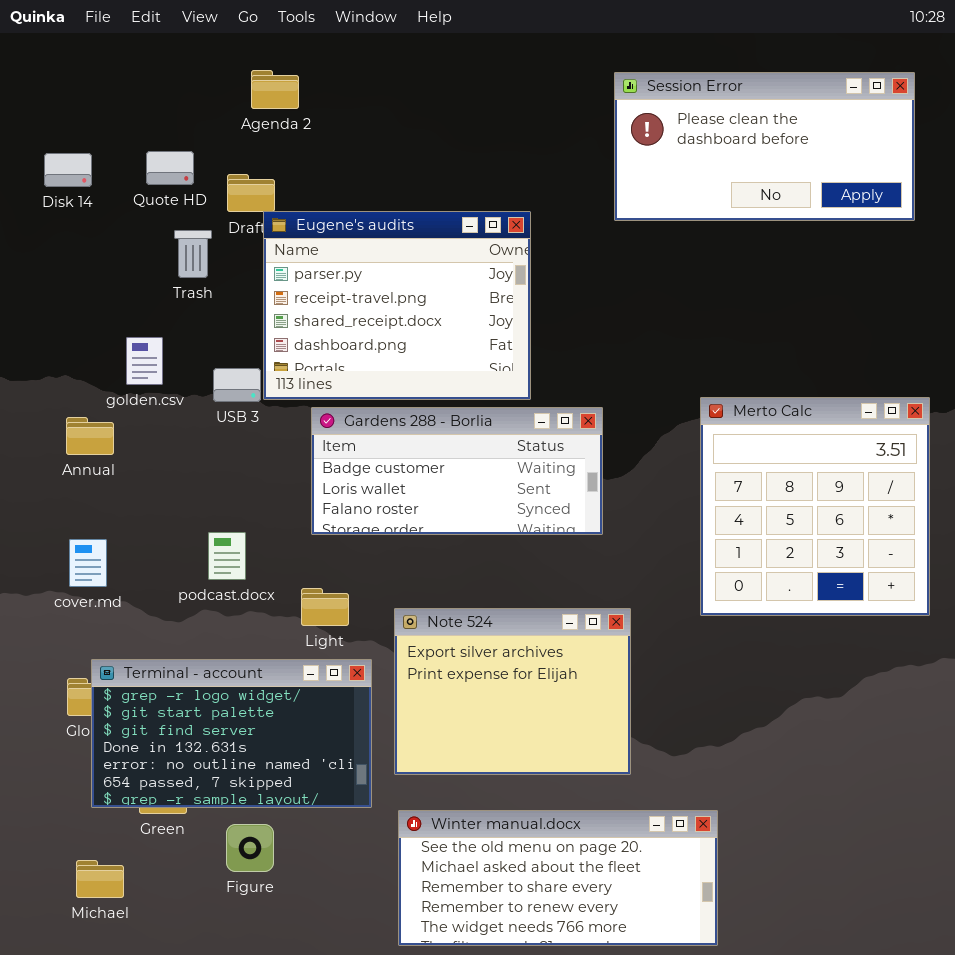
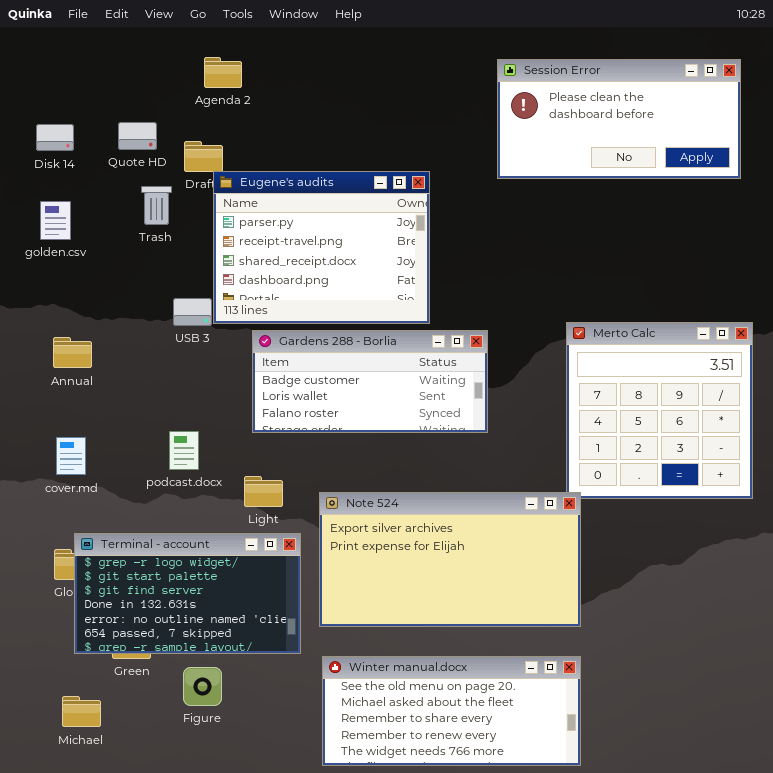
golden.csv: [126,337,163,385] -> [40,201,71,240], moved
Note 524: [394,608,631,775] -> [319,492,581,627], resized

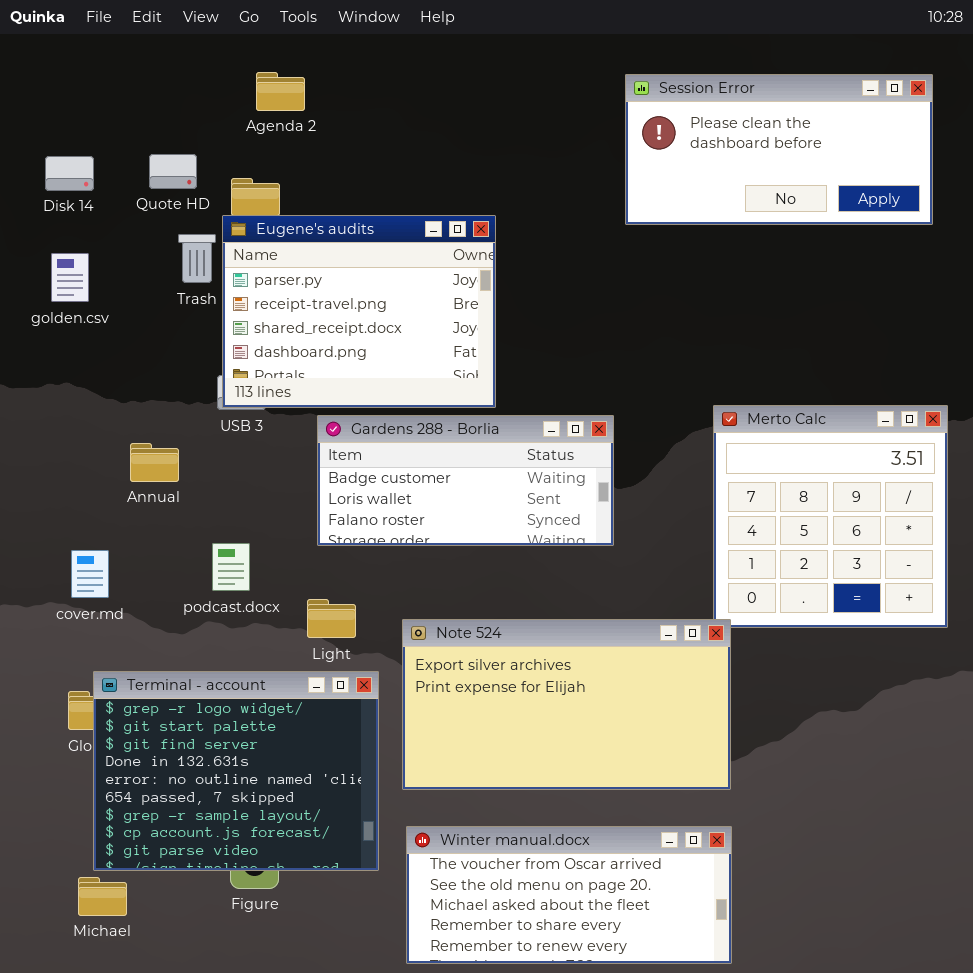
Eugene's audits: [213,171,430,324] -> [222,215,496,408], moved
Annual: [53,337,92,368] -> [130,443,179,482], moved
Terminal - account: [74,533,301,654] -> [93,671,379,871], resized
Winter manual.docx: [322,656,581,766] -> [406,826,732,964], scrolled up 1 row

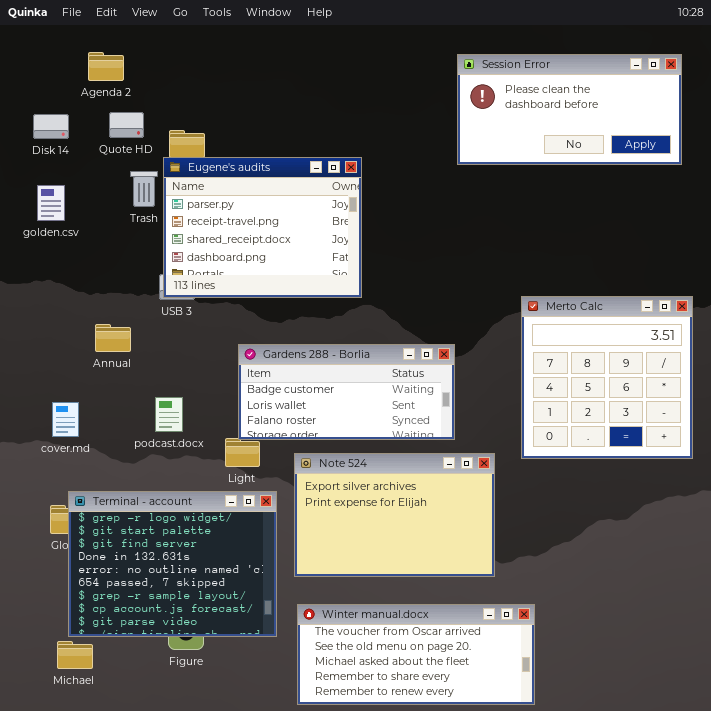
Agenda 2: [256,72,305,111] -> [88,52,124,81], moved
Gardens 288 - Borlia: [317,415,614,546] -> [238,344,455,440], moved
Note 524: [402,619,731,790] -> [294,453,495,577], resized

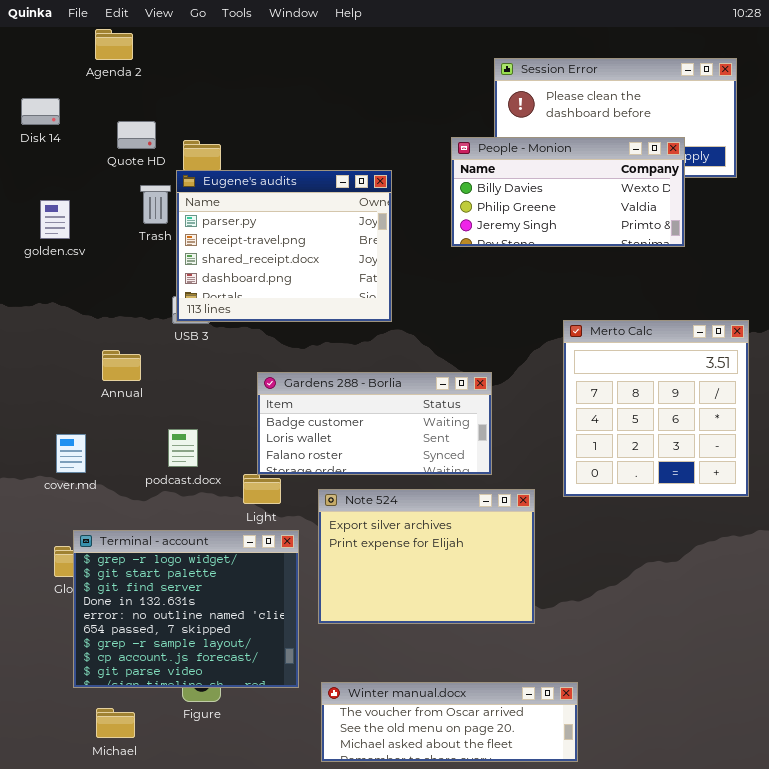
Agenda 2: [88,52,124,81] -> [95,29,133,60], moved
Disk 14: [33,114,69,139] -> [21,98,60,125], moved
People - Monion: none -> [451,137,685,247], opened
Winter manual.docx: [297,604,535,705] -> [321,682,578,762], resized
Michael: [57,641,93,669] -> [96,708,135,738], moved

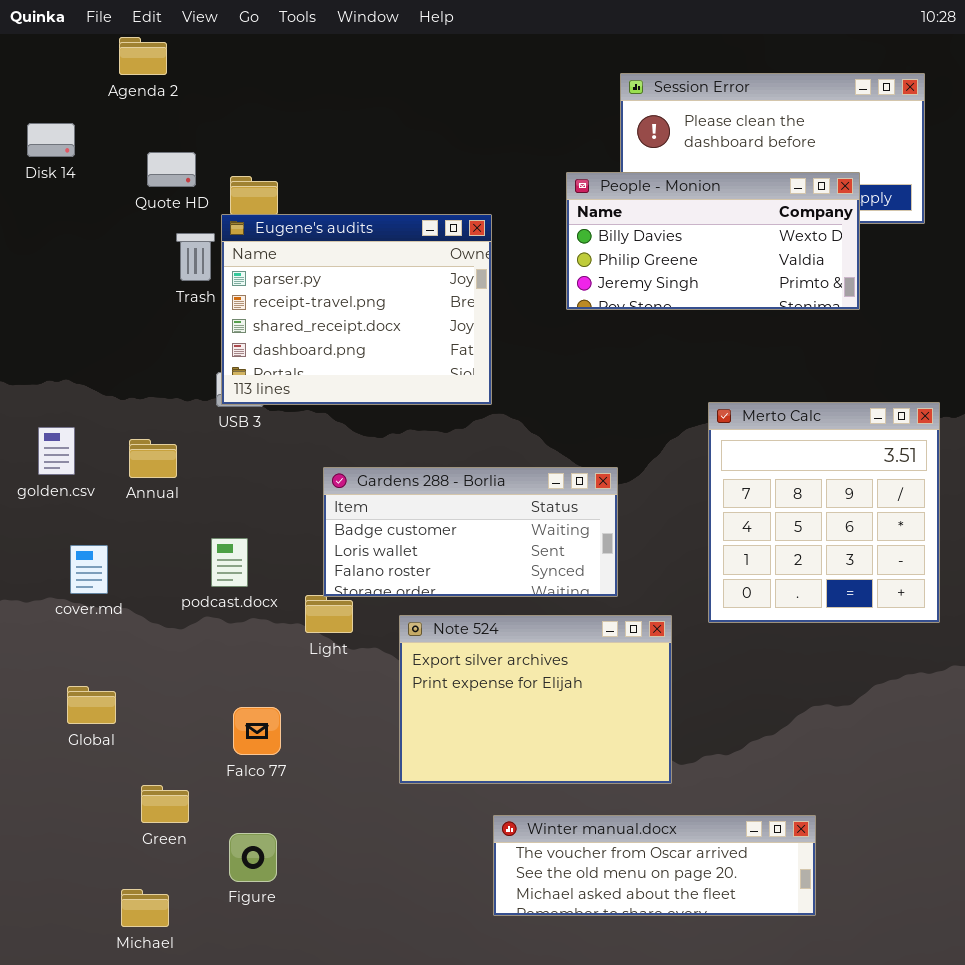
golden.csv: [40,200,70,239] -> [38,427,75,475], moved
Terminal - account: [73,530,299,688] -> none, closed
Winter manual.docx: [321,682,578,762] -> [493,815,816,916], moved

